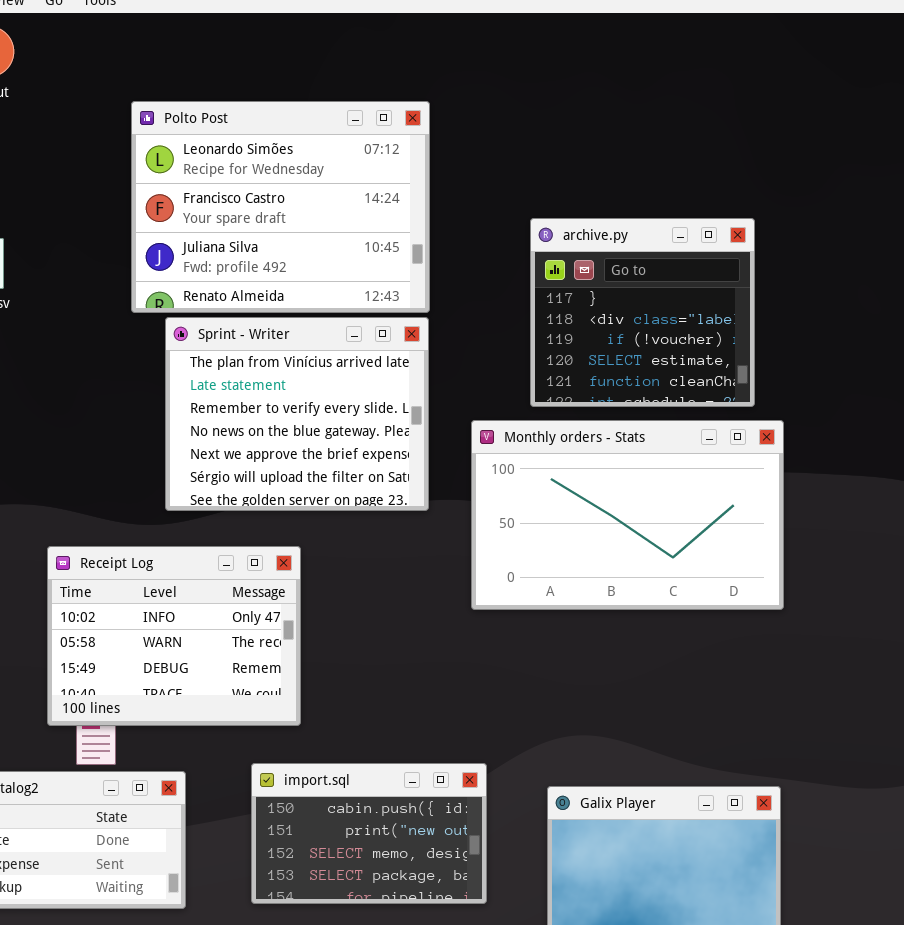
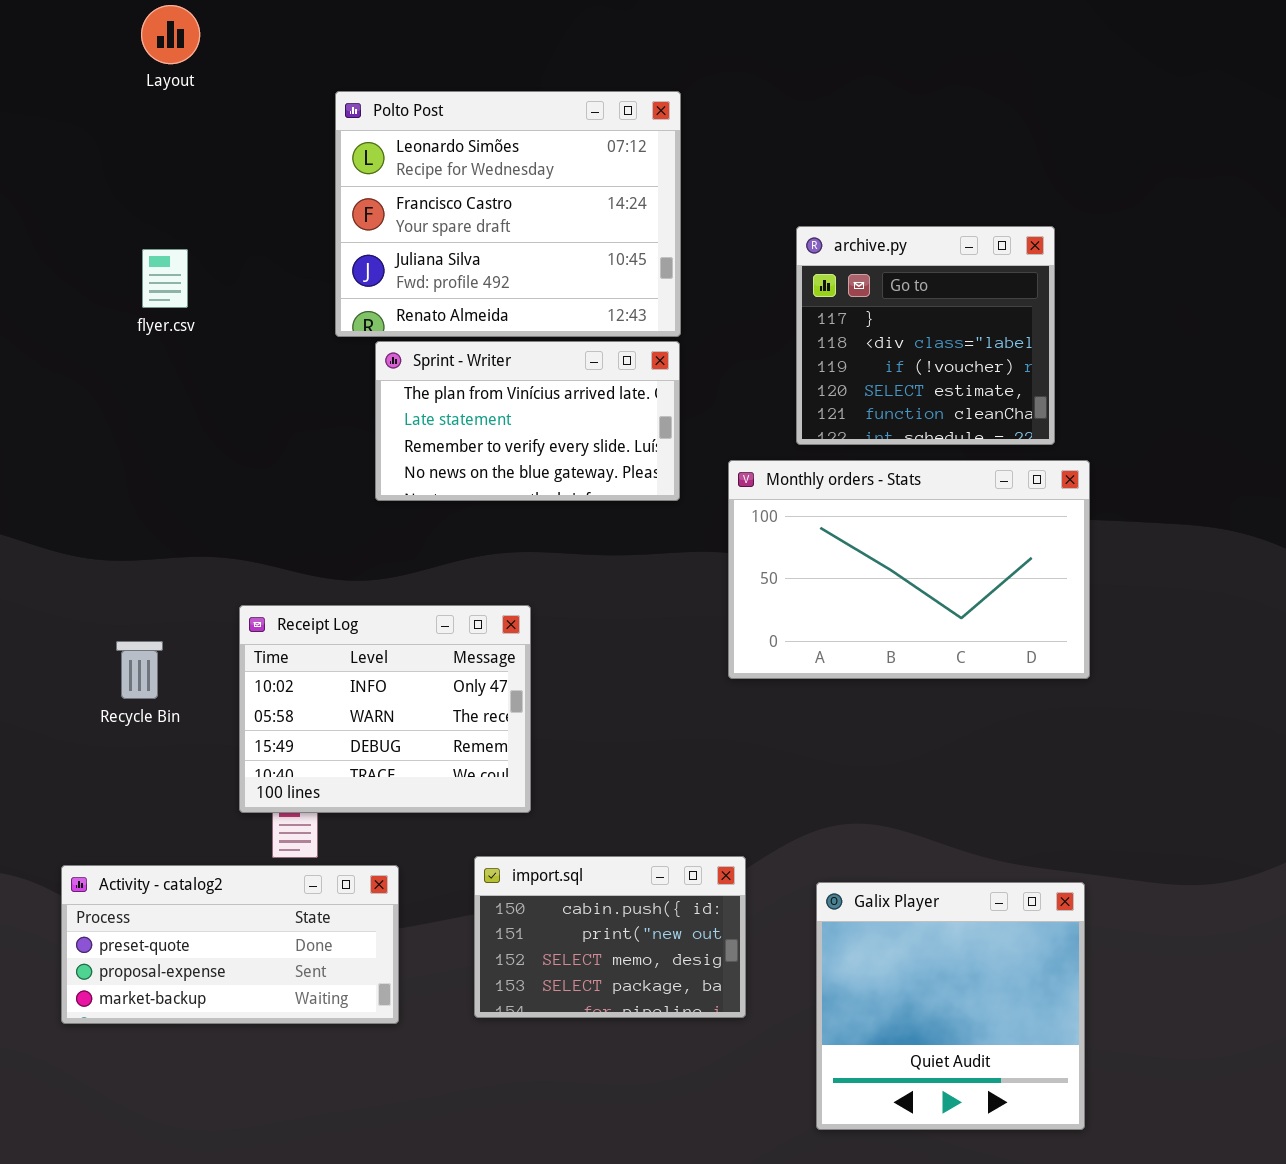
Sprint - Writer: [165,317,429,511] -> [375,341,680,501], resized

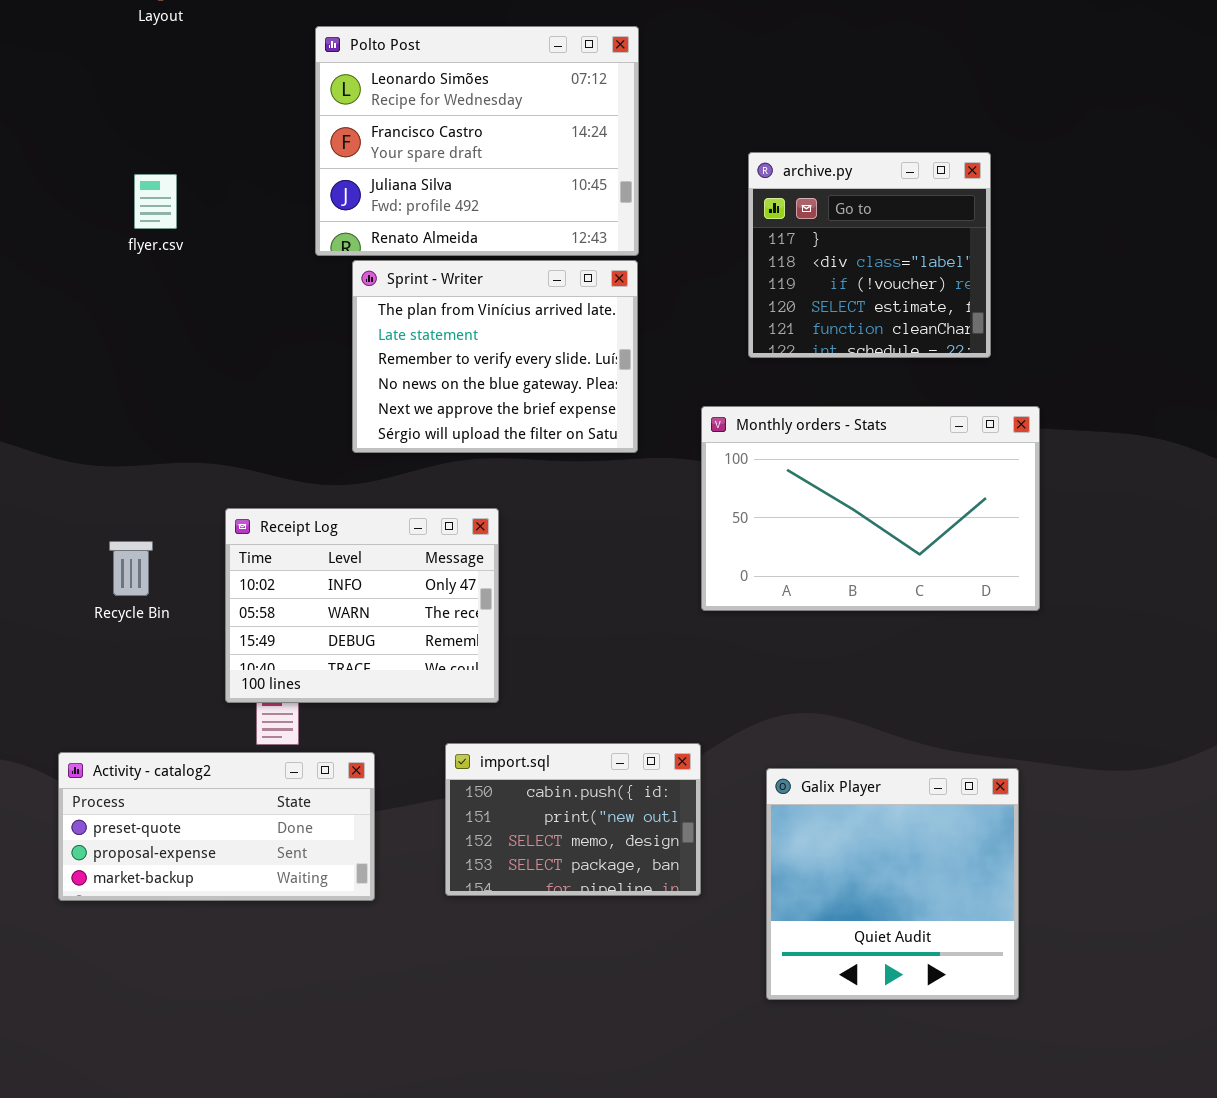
Sprint - Writer: [375,341,680,501] -> [352,260,638,453], resized
Monthly orders - Stats: [728,460,1090,679] -> [701,406,1040,611], moved

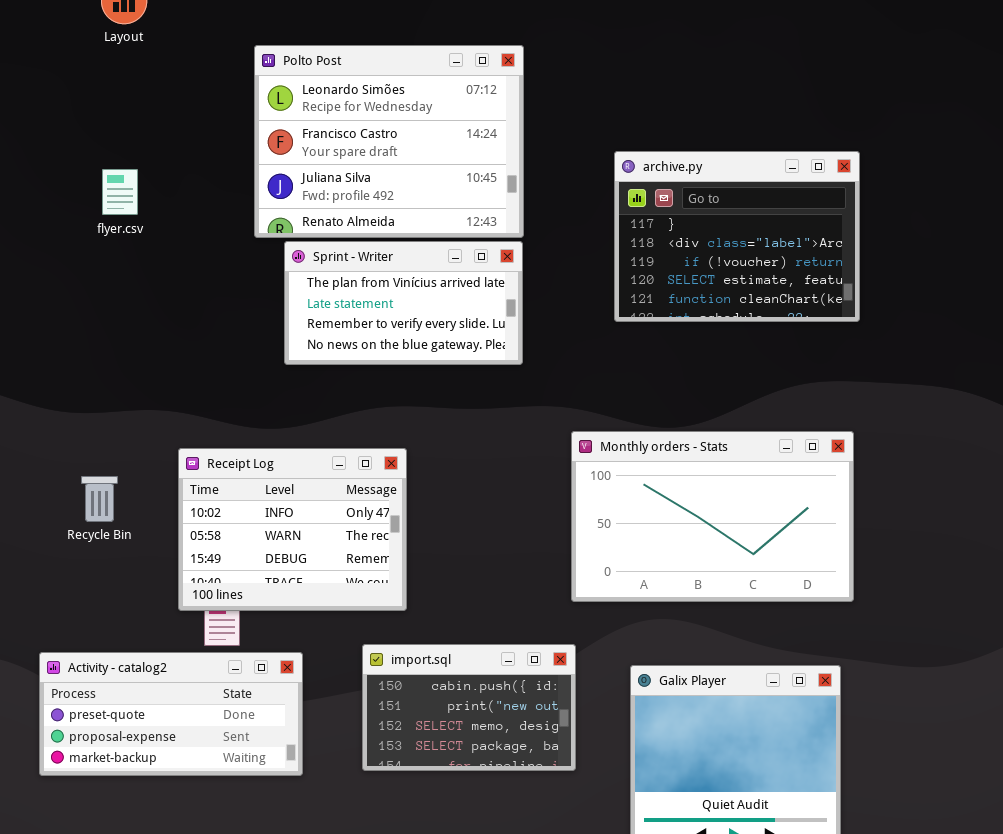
archive.py: [748,152,991,358] -> [614,151,860,322], resized
Sprint - Writer: [352,260,638,453] -> [284,241,523,365], resized
Monthly orders - Stats: [701,406,1040,611] -> [571,431,854,602], moved

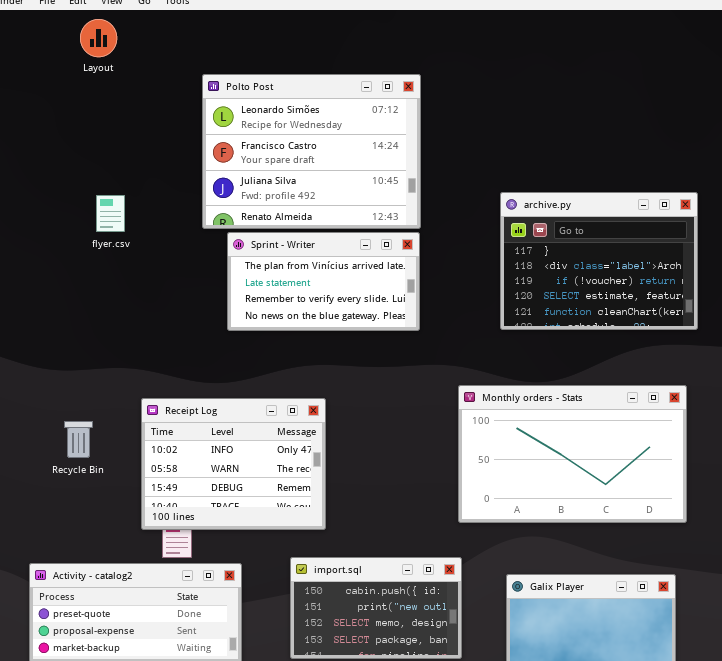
archive.py: [614,151,860,322] -> [500,192,698,330], moved
flyer.csv: [102,169,138,215] -> [96,195,125,232], moved

